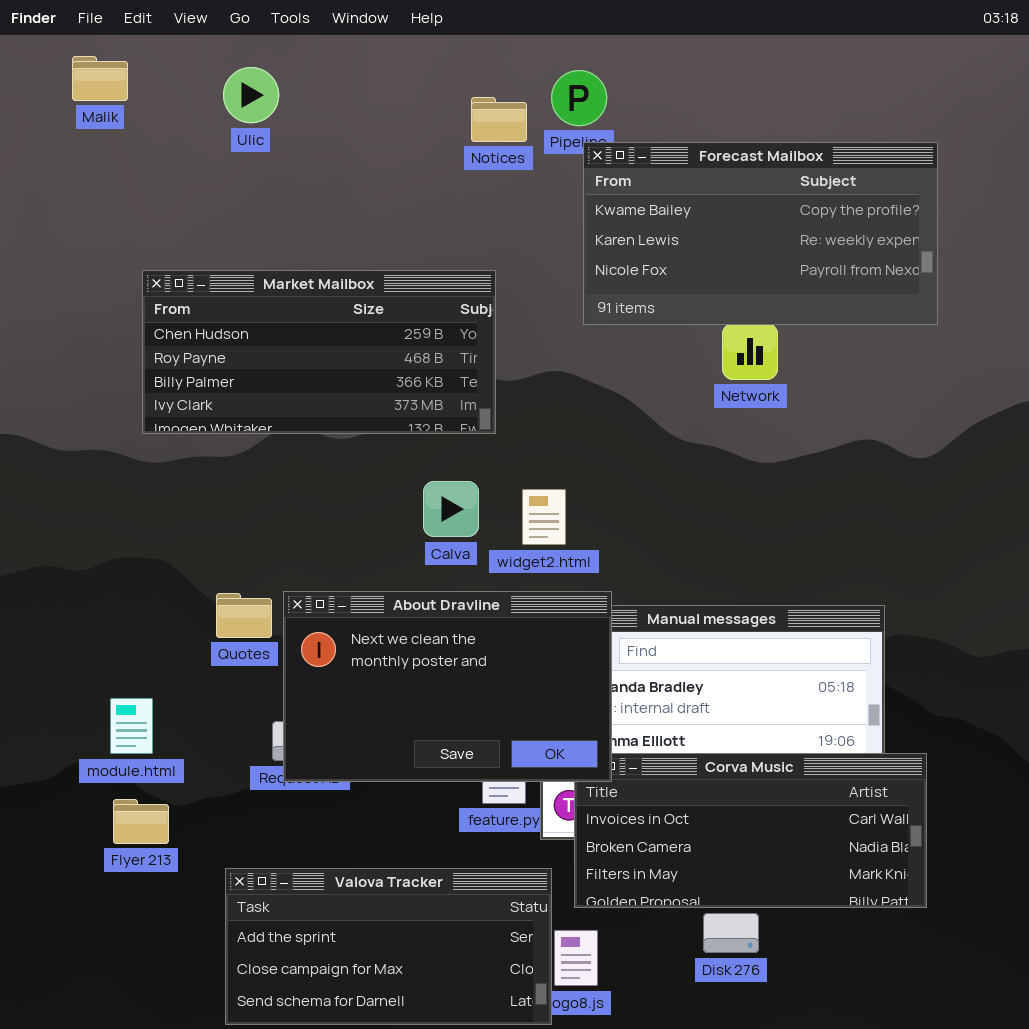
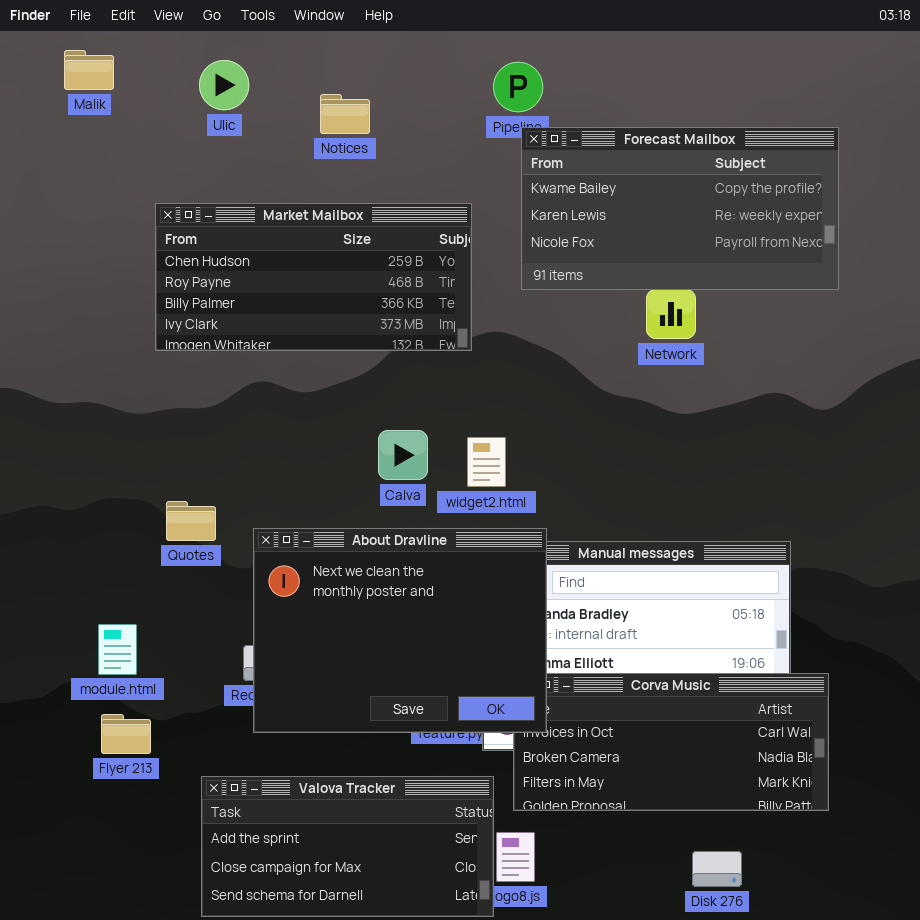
Notices: [471,97,527,142] -> [320,94,370,134], moved
Market Mailbox: [142,270,496,434] -> [155,203,472,351], moved
About Dravline: [283,591,612,782] -> [253,528,547,733], resized
Quotes: [216,593,272,638] -> [166,501,216,541], moved
Disk 276: [703,913,759,953] -> [692,851,742,887], moved

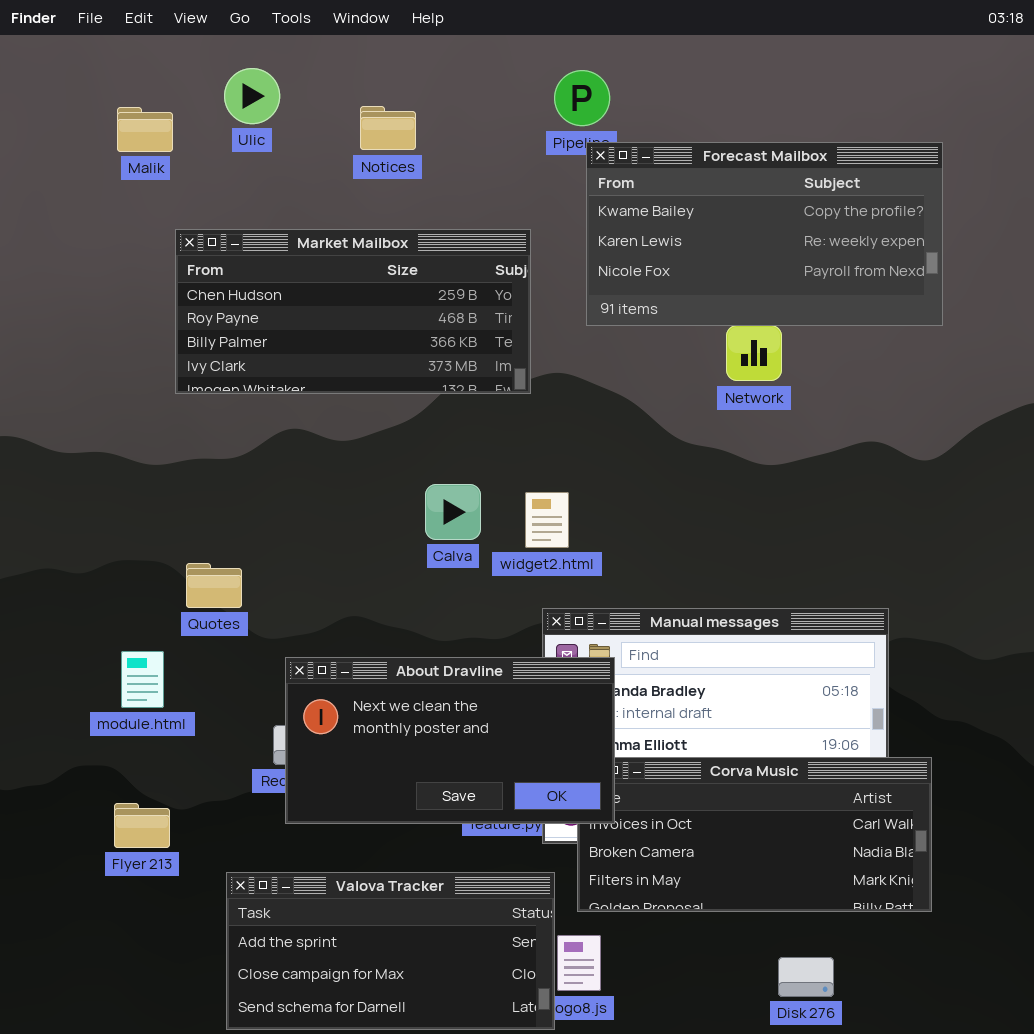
Malik: [64,50,114,90] -> [117,107,173,152], moved
About Dravline: [253,528,547,733] -> [285,657,615,824], resized
module.html: [98,624,137,675] -> [121,651,164,708], moved

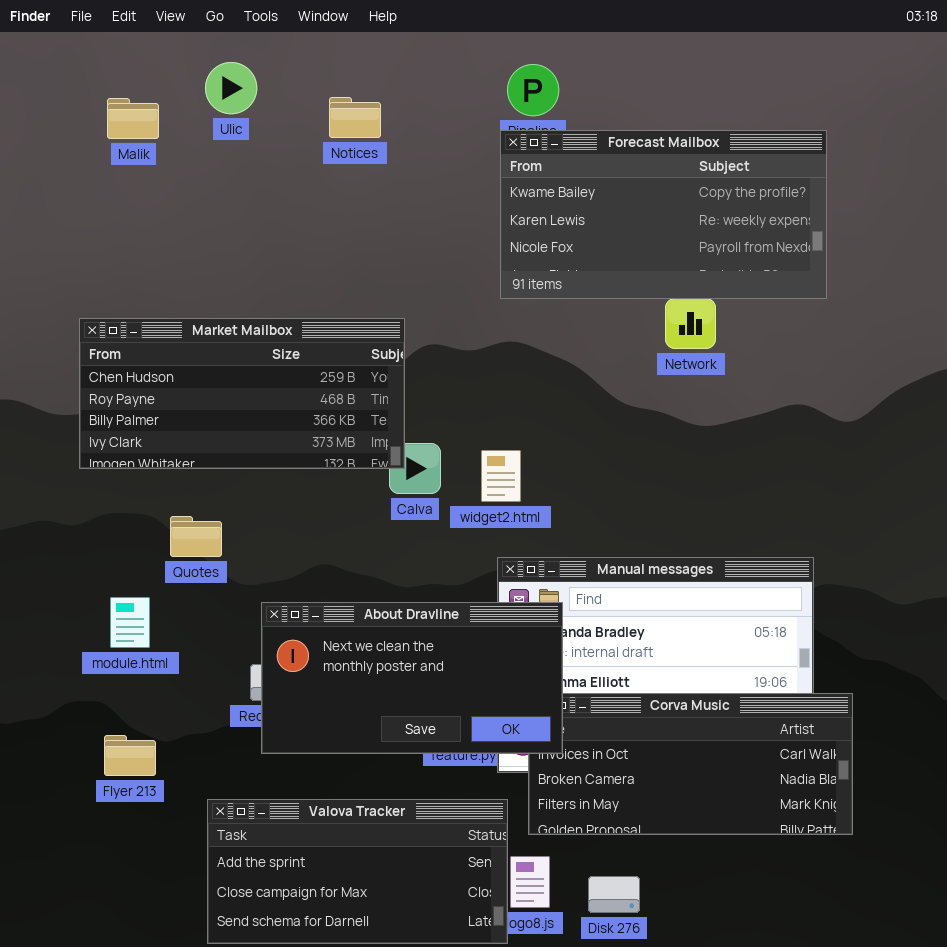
Forecast Mailbox: [586,142,943,326] -> [500,130,827,299], moved
Market Mailbox: [175,229,531,394] -> [79,318,405,469], moved
Disk 276: [778,957,834,997] -> [588,876,640,913], moved

